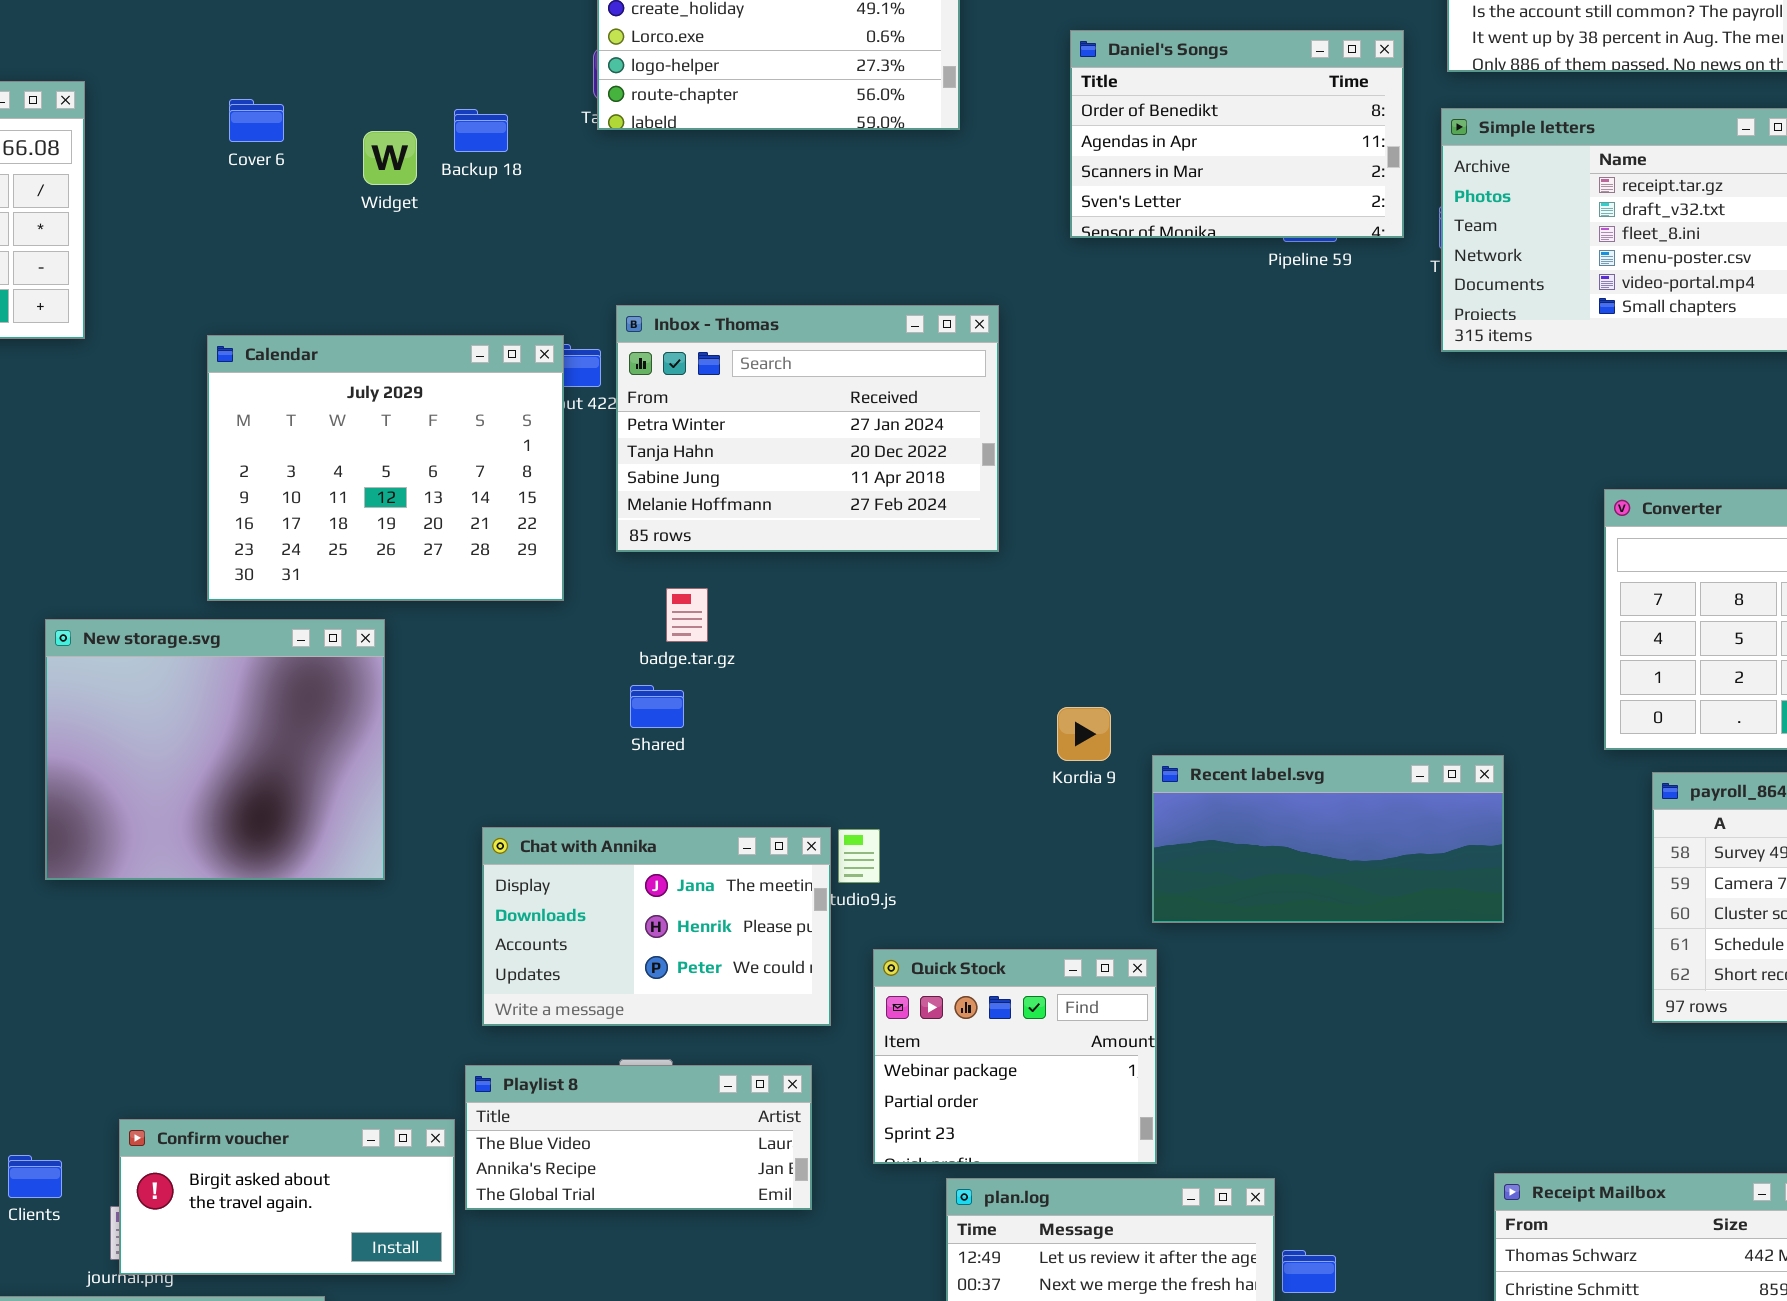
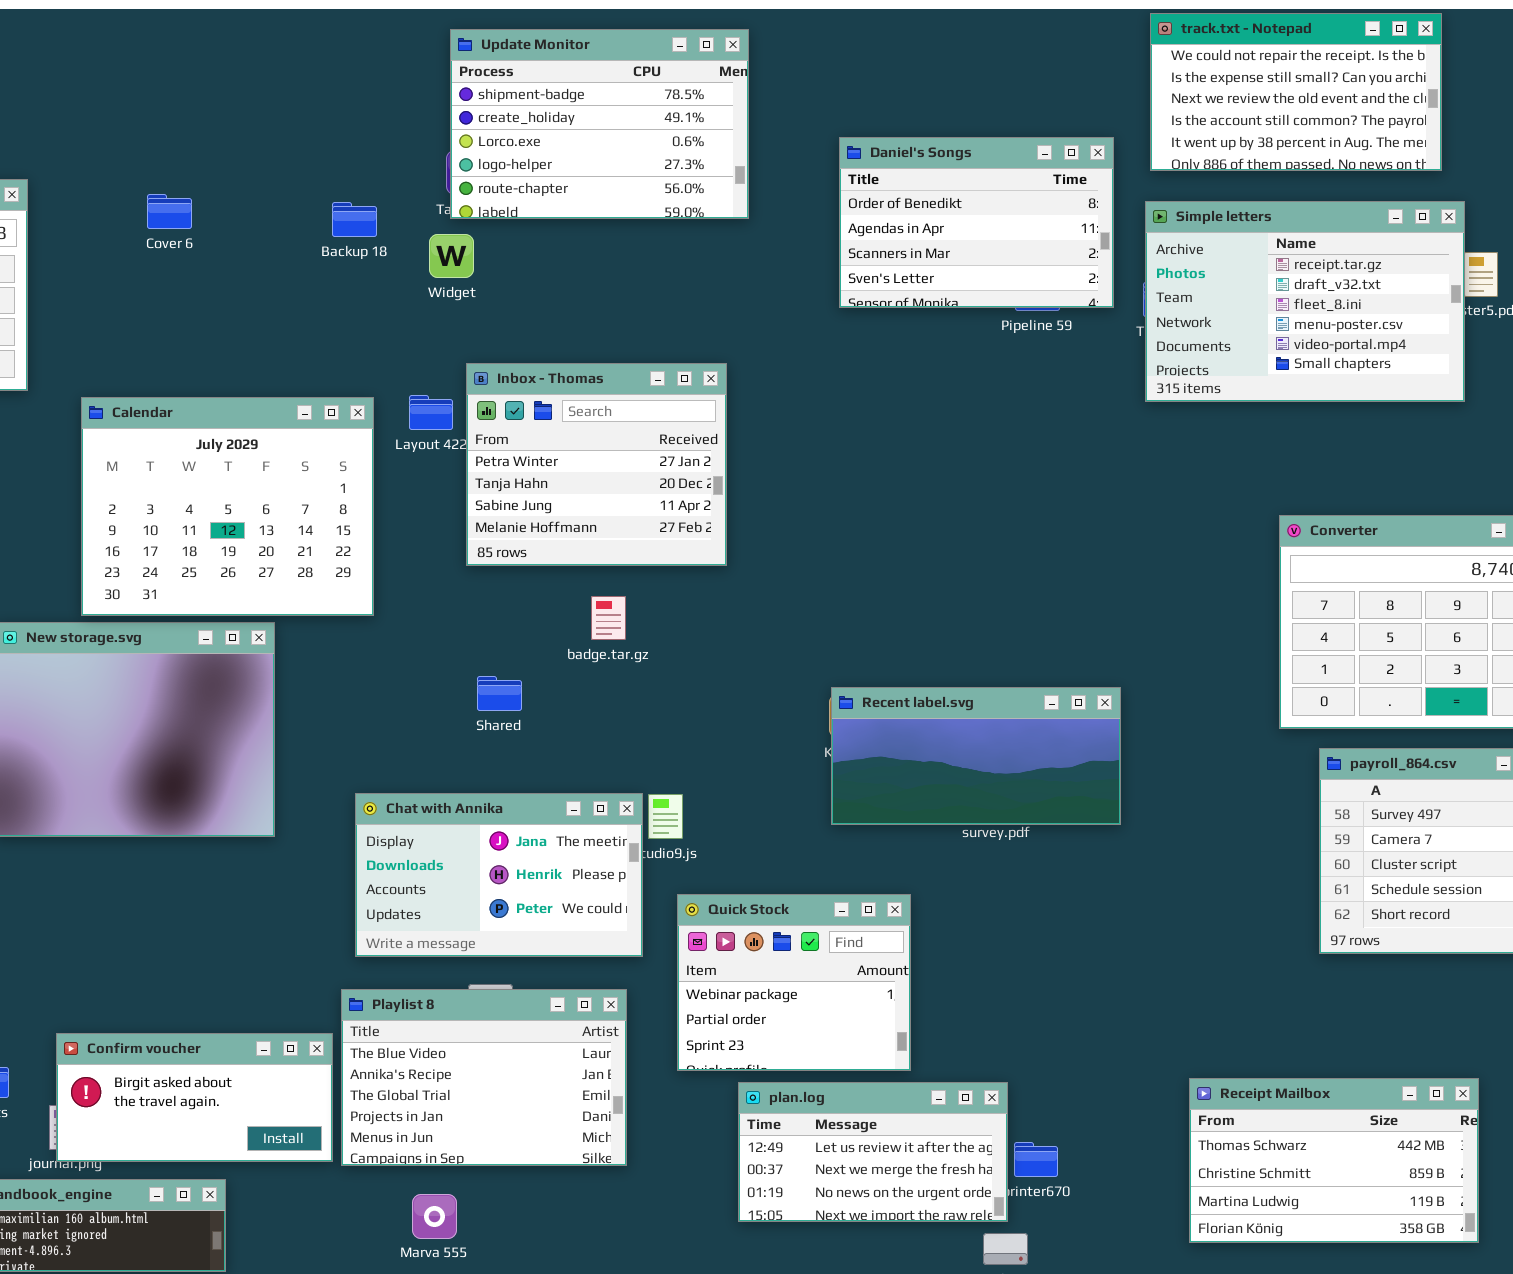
Widget: [363,131,417,185] -> [429,234,474,278], moved
Inbox - Thomas: [616,305,999,552] -> [466,363,727,566], resized
Calendar: [207,335,564,601] -> [81,397,374,616], moved
badge.tar.gz: [666,588,708,642] -> [591,596,626,640], moved
Recent label.svg: [1152,755,1504,923] -> [831,687,1121,825], moved
Playlist 8: [465,1065,812,1210] -> [341,989,627,1166], resized

